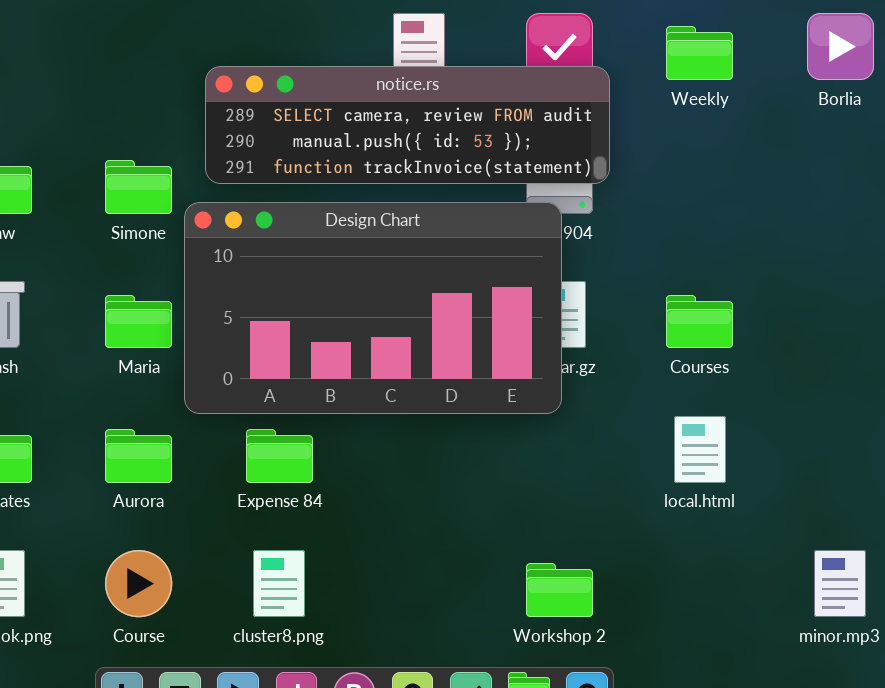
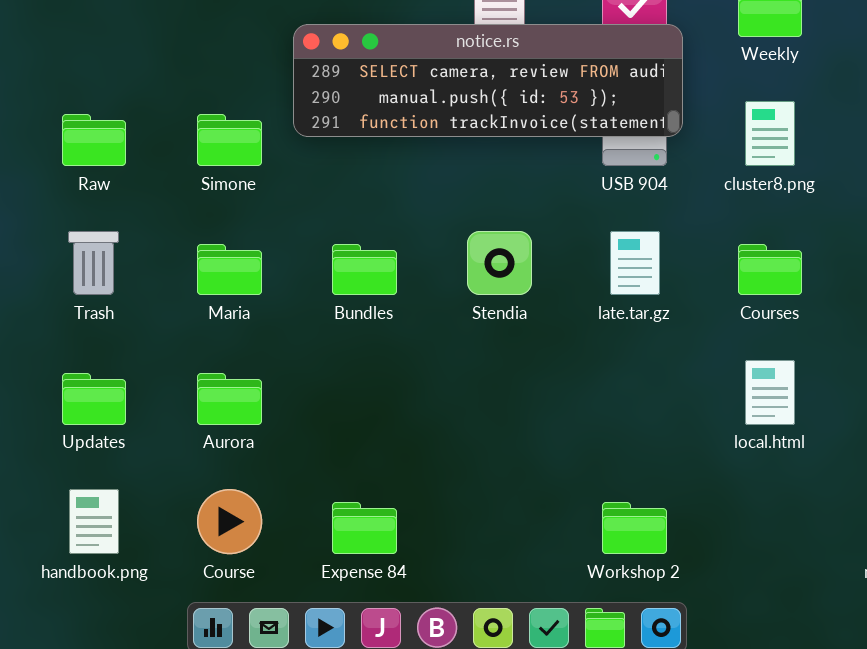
Design Chart: [184,202,562,414] -> none, closed
Expense 84: [246,429,313,483] -> [332,502,397,554], moved
cluster8.png: [253,550,305,617] -> [745,101,795,166], moved

